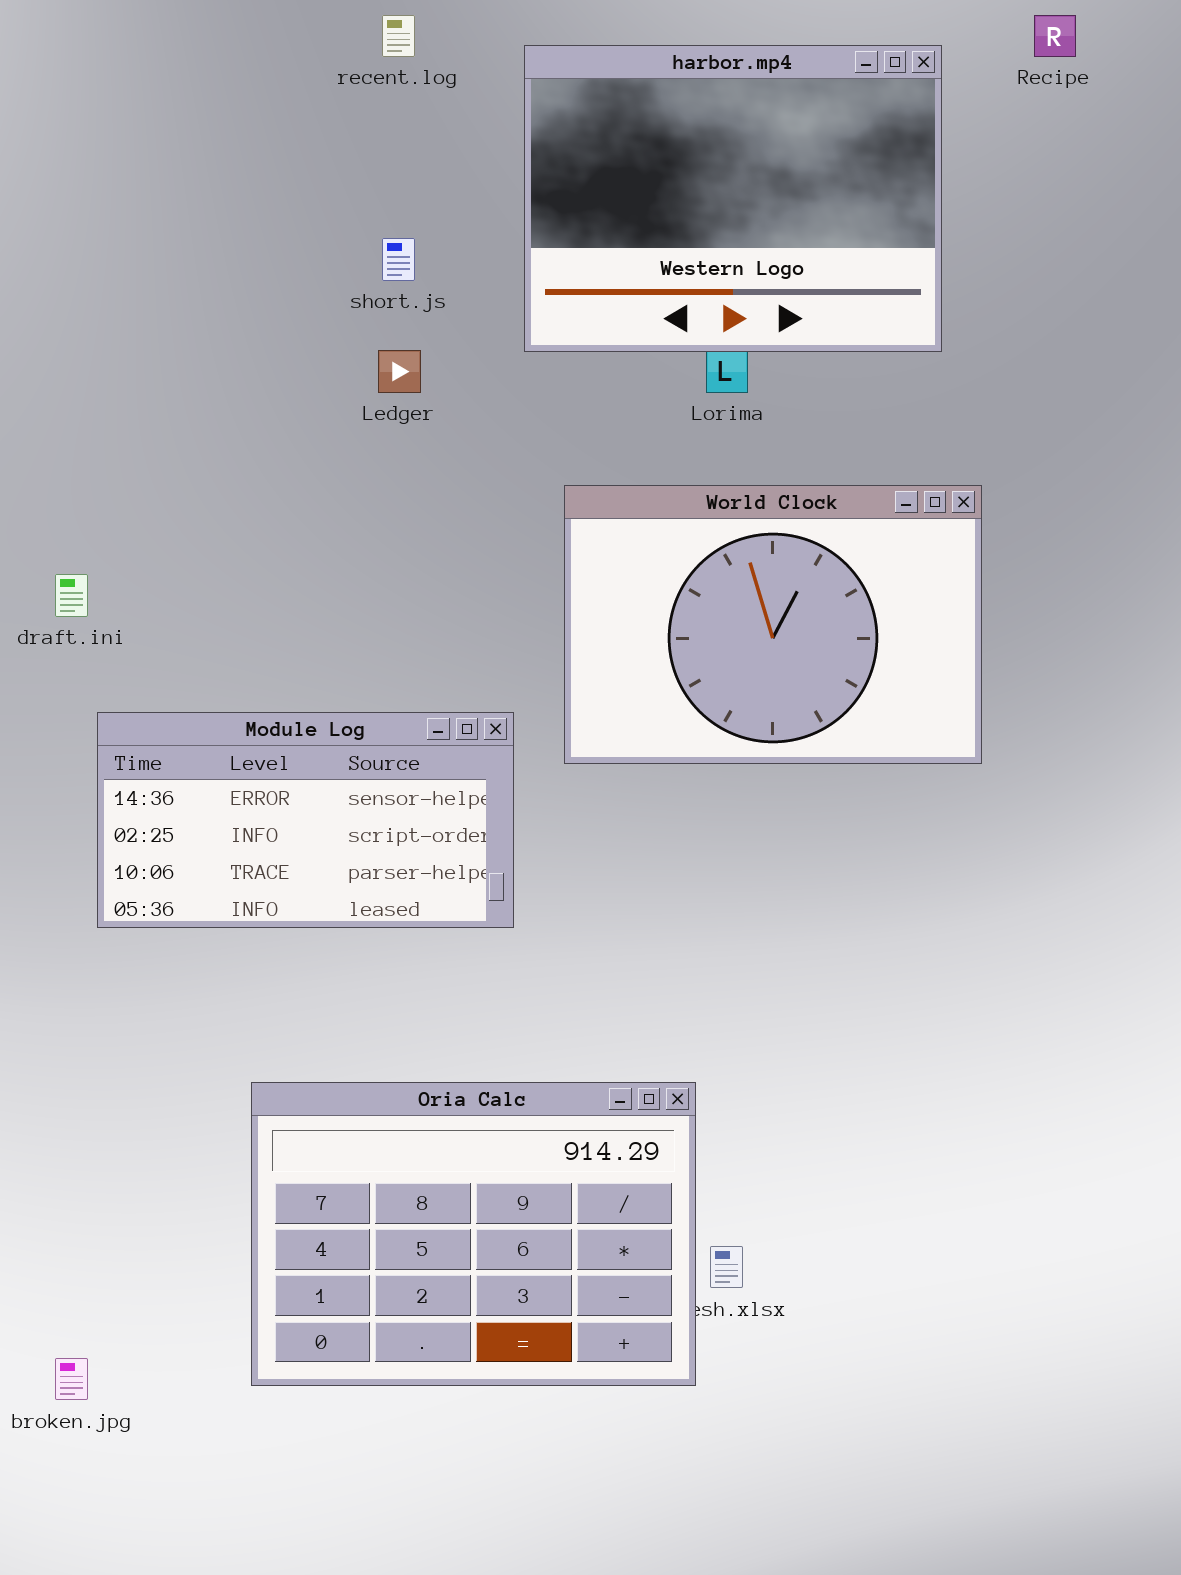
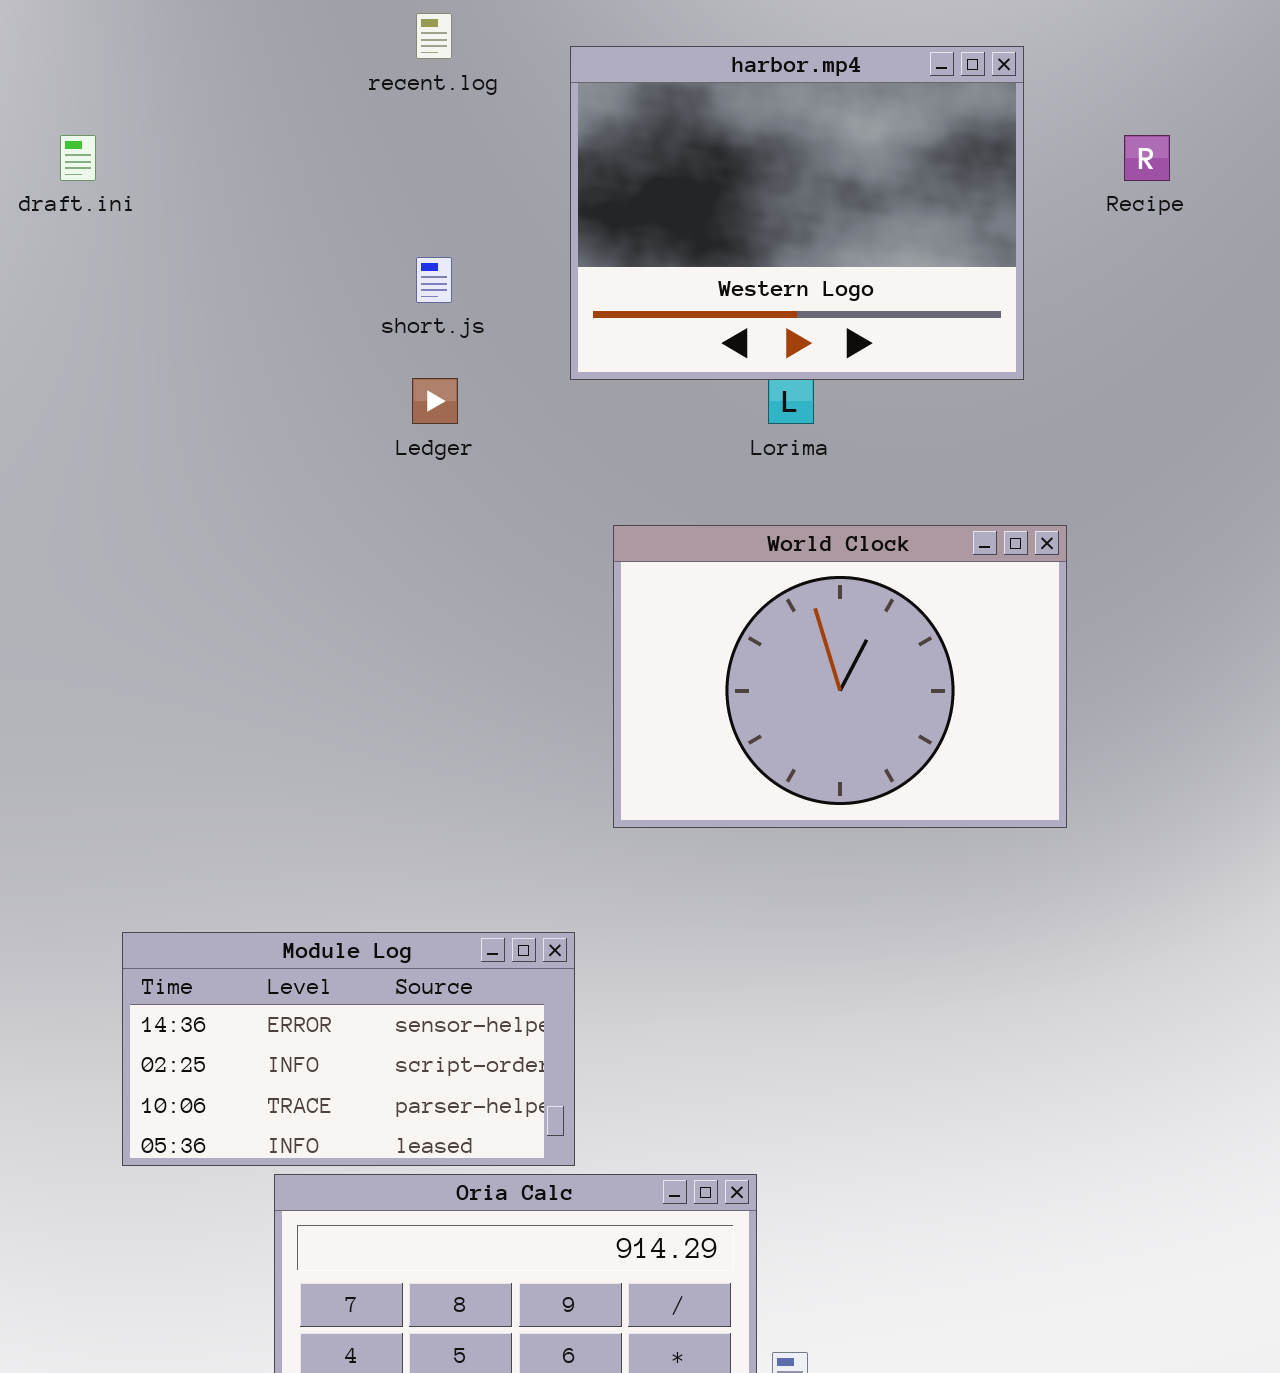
Recipe: [1034,15,1076,57] -> [1124,135,1170,181], moved
draft.ini: [55,574,88,617] -> [60,135,96,181], moved
Module Log: [97,712,514,928] -> [122,932,575,1166], moved

